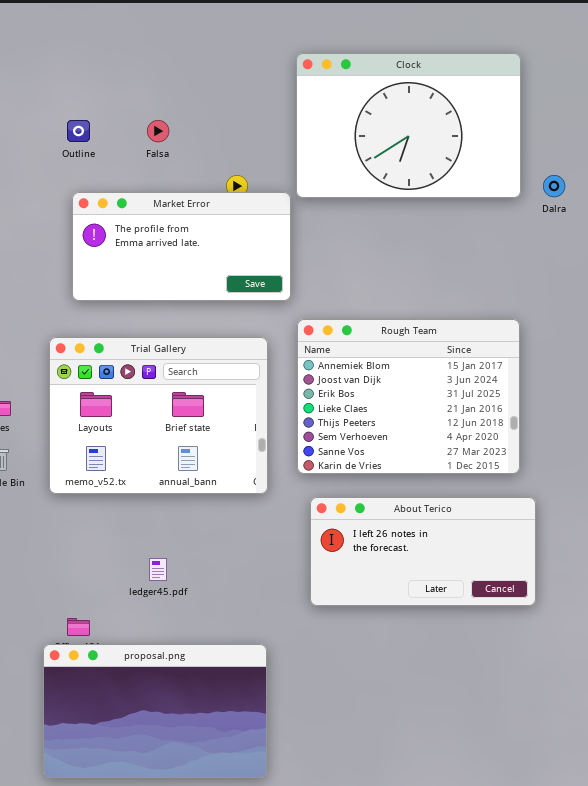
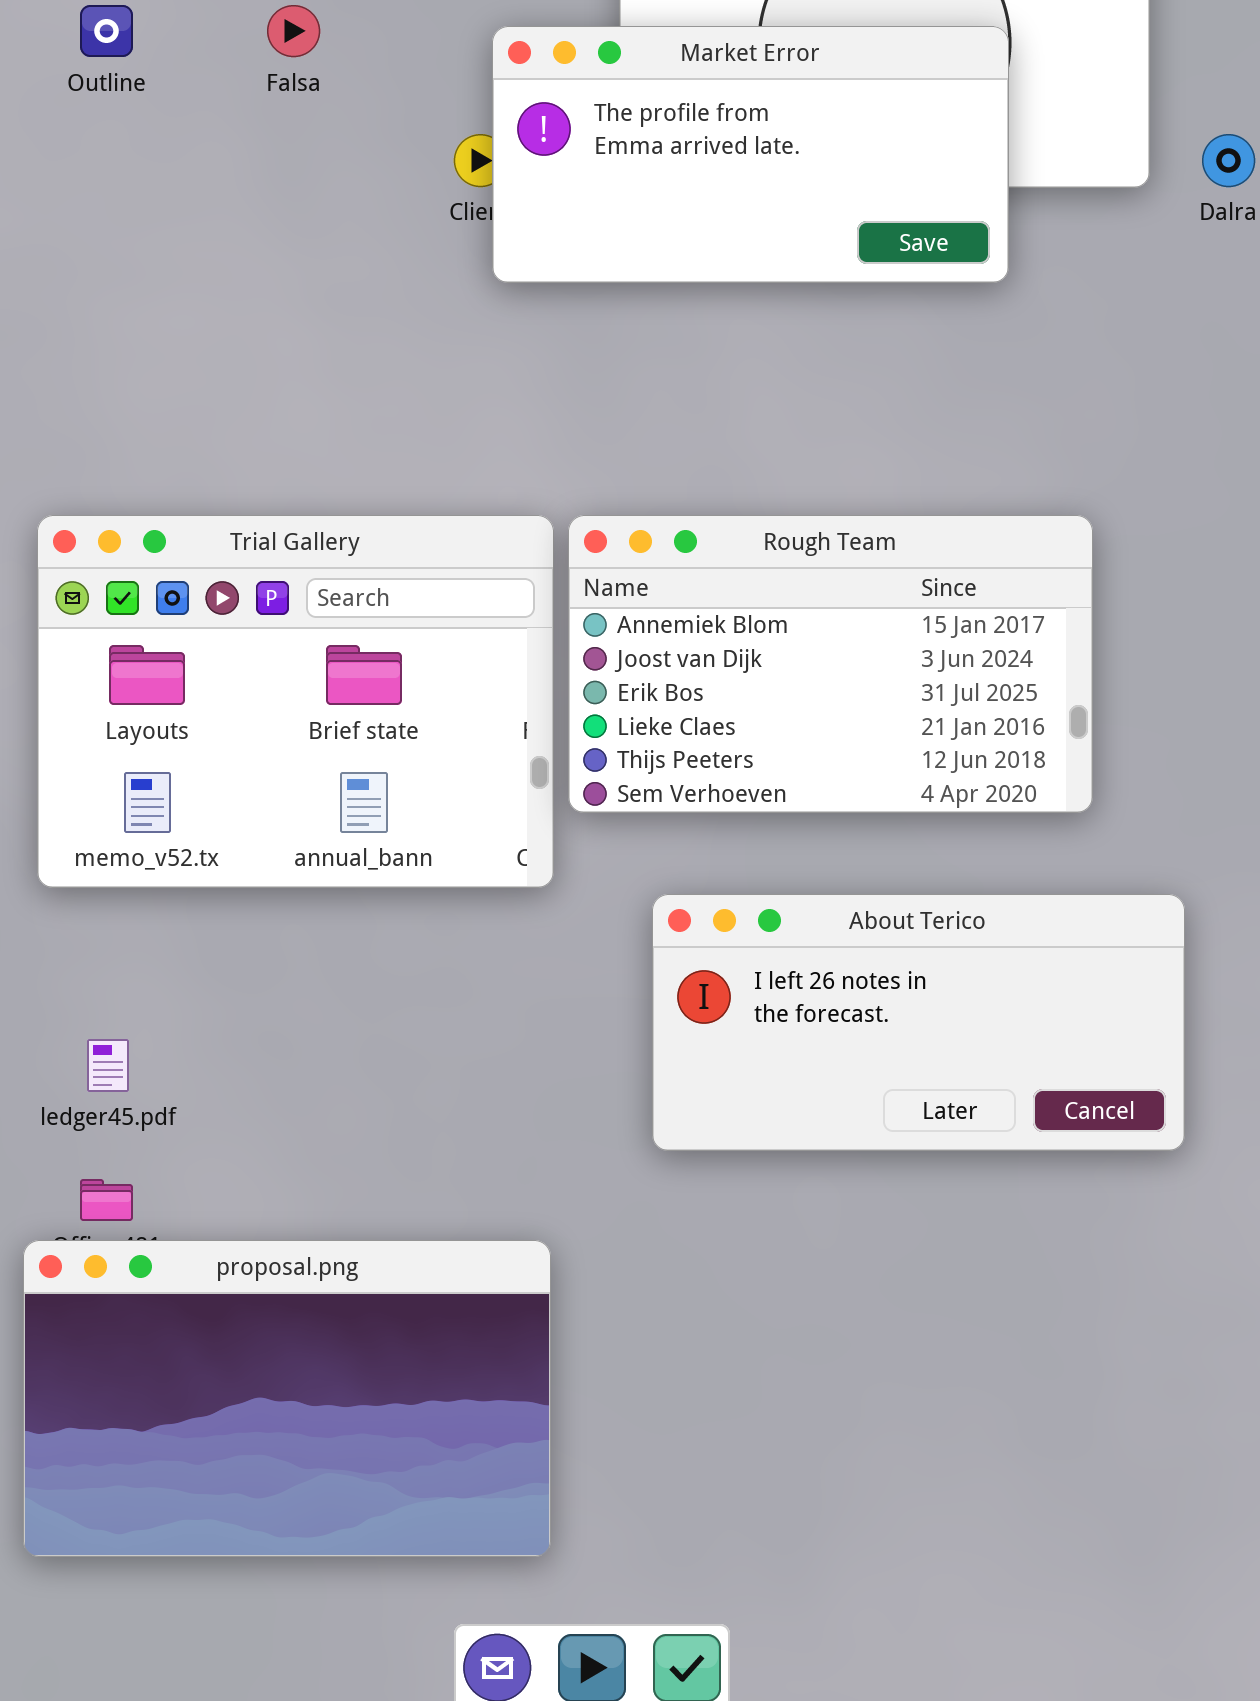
Market Error: [72,192,291,301] -> [492,26,1009,283], moved
Rough Team: [297,319,520,474] -> [568,515,1093,813], moved, resized
ledger45.pdf: [149,558,167,581] -> [87,1039,129,1092], moved

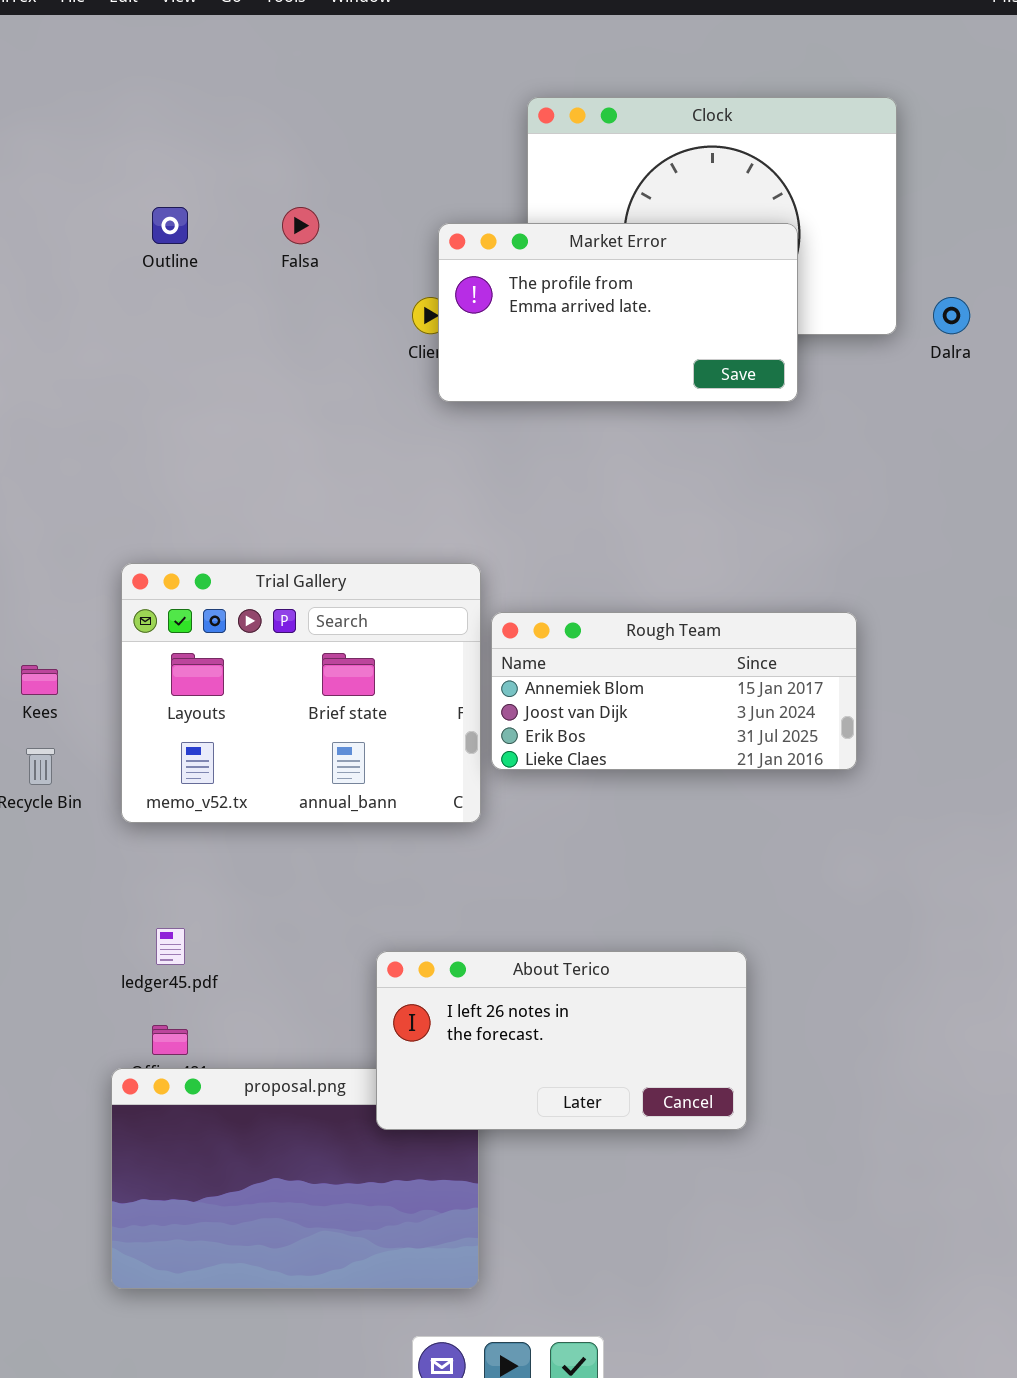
Rough Team: [568,515,1093,813] -> [491,612,857,770], resized
About Terico: [652,894,1185,1151] -> [376,951,747,1130], moved

